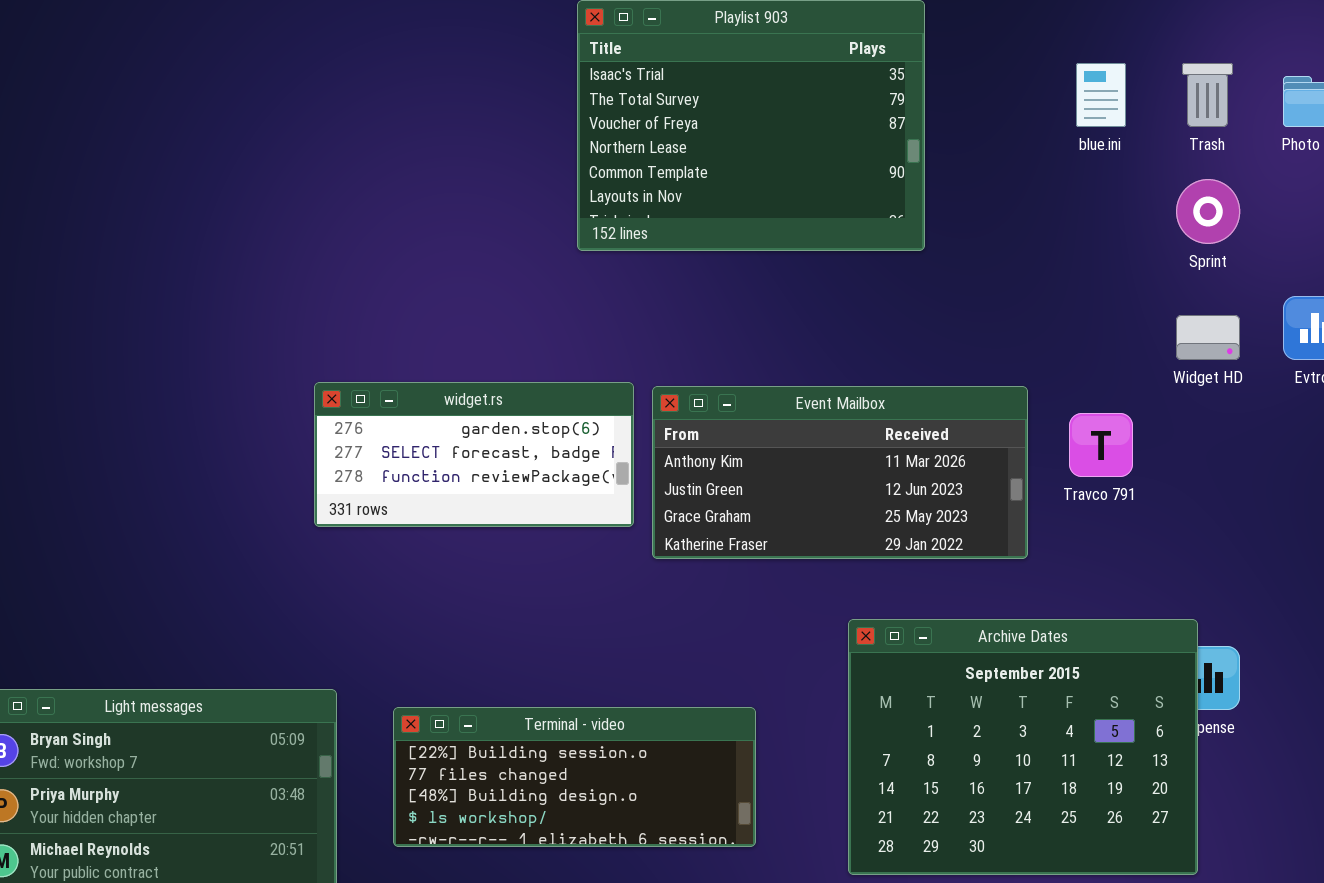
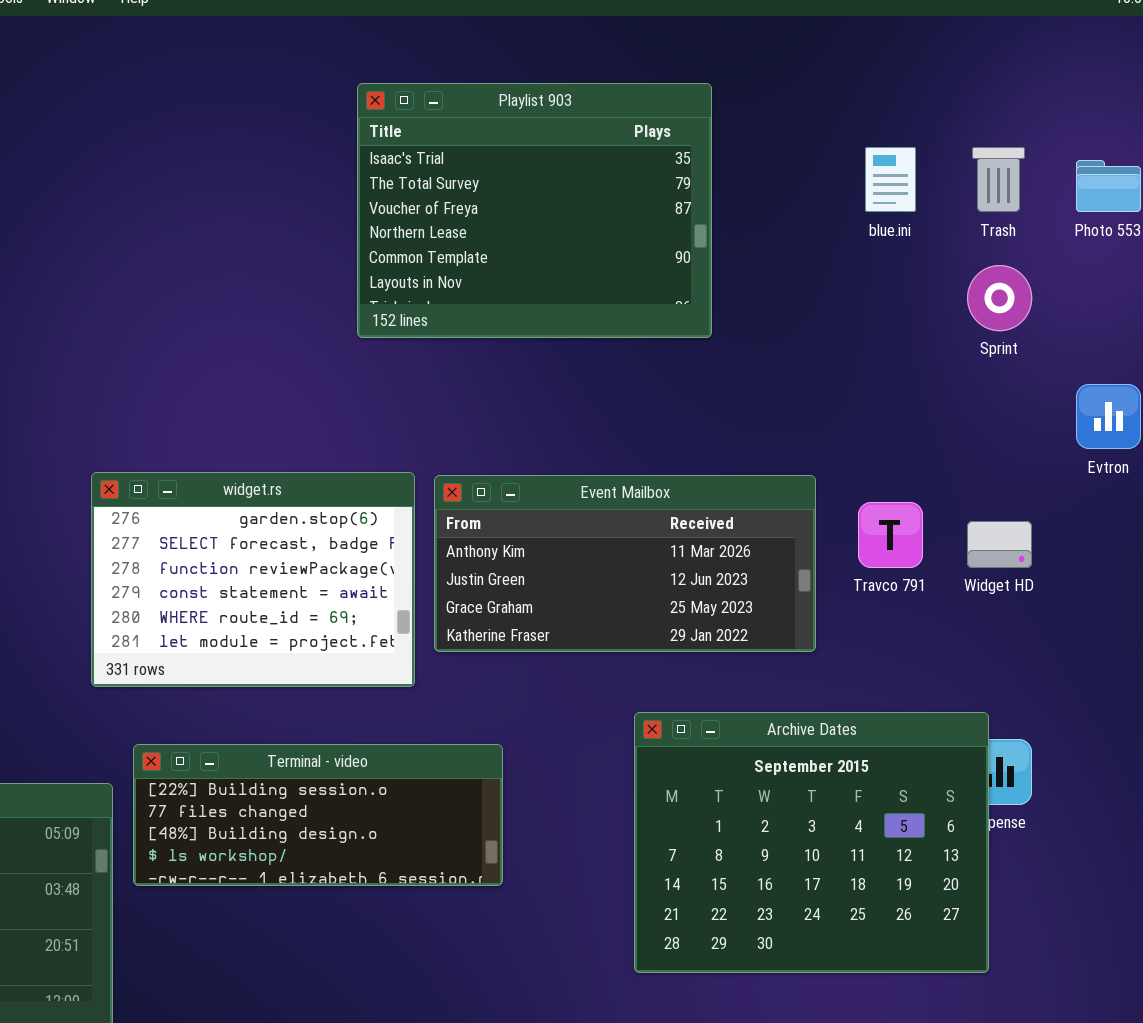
Widget HD: [1176,315,1240,360] -> [967,521,1032,568], moved
widget.rs: [314,382,634,527] -> [91,472,415,687], resized
Terminal - video: [393,707,756,847] -> [133,744,503,886], moved

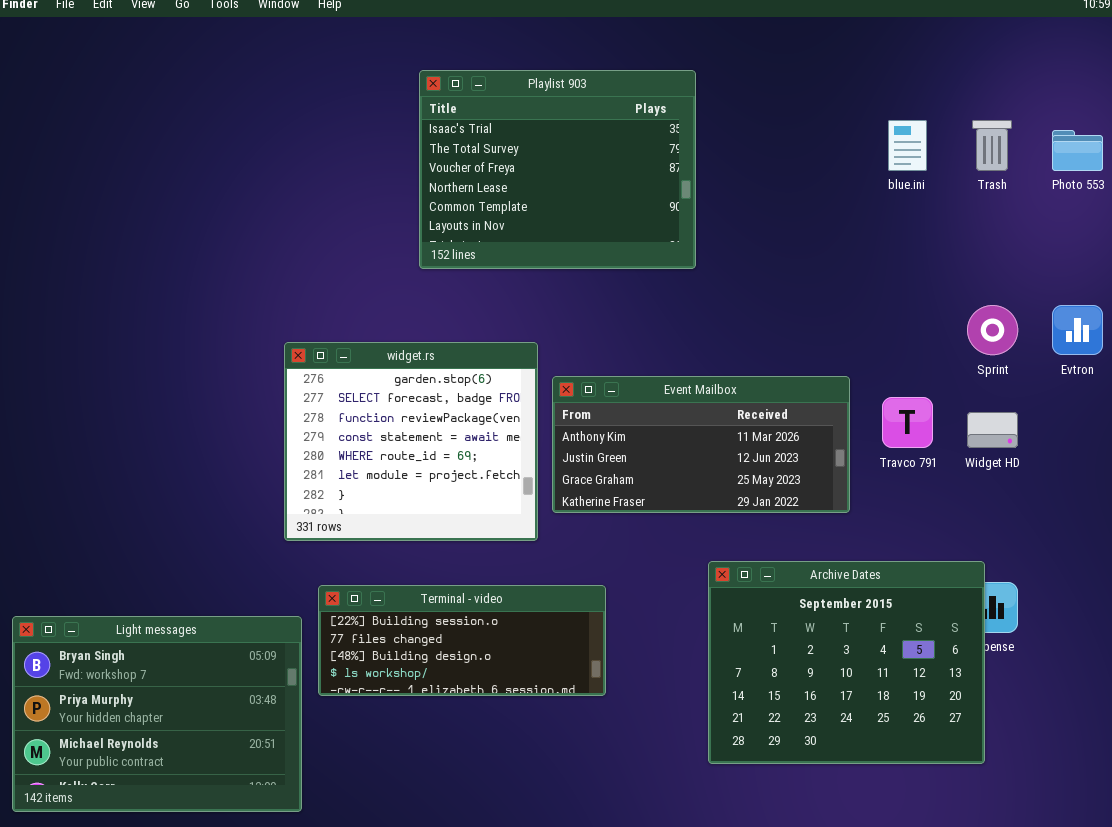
Playlist 903: [357,83,712,338] -> [419,70,696,269], moved
Sprint: [967,265,1032,331] -> [967,305,1018,355], moved
widget.rs: [91,472,415,687] -> [284,342,538,541], resized

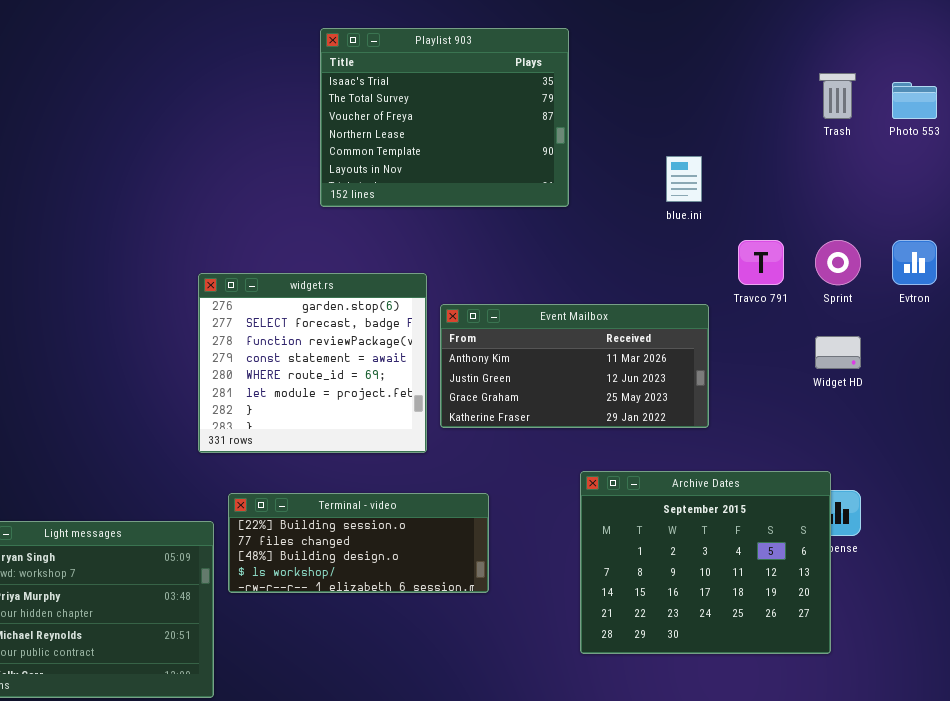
blue.ini: [888,120,927,171] -> [666,156,702,202], moved
Travco 791: [882,397,933,448] -> [738,240,784,285], moved

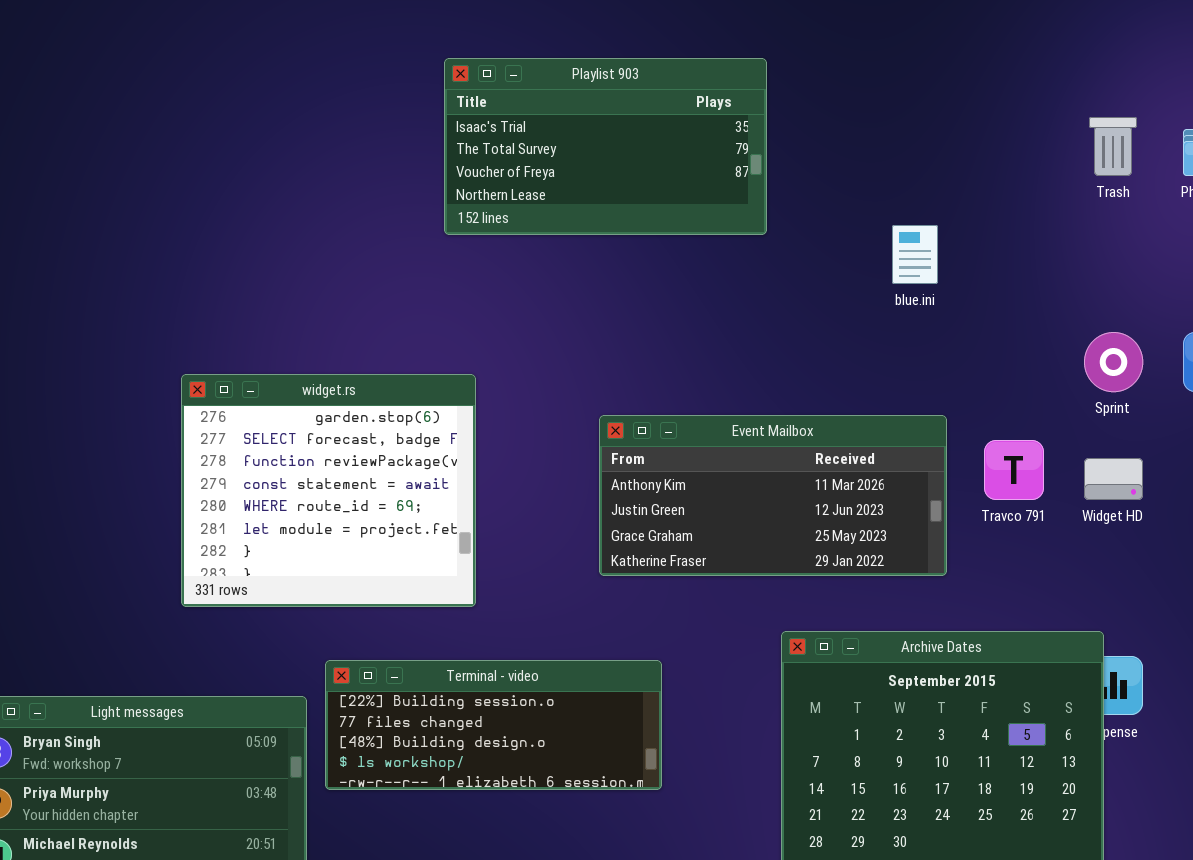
Playlist 903: [320,28,569,207] -> [444,58,767,235], resized
Travco 791: [738,240,784,285] -> [984,440,1044,500], moved
widget.rs: [198,273,427,453] -> [181,374,476,607], moved

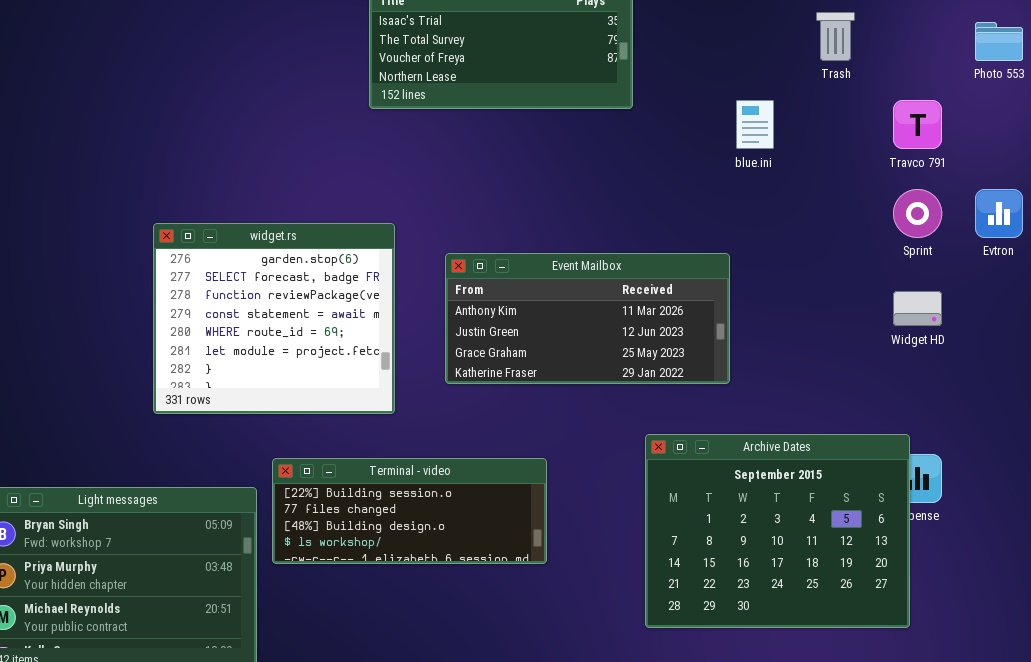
Trash: [1089,117,1137,176] -> [816,12,855,61], moved
Event Mailbox: [599,415,947,576] -> [445,253,730,384], moved
Travco 791: [984,440,1044,500] -> [893,100,942,149], moved

